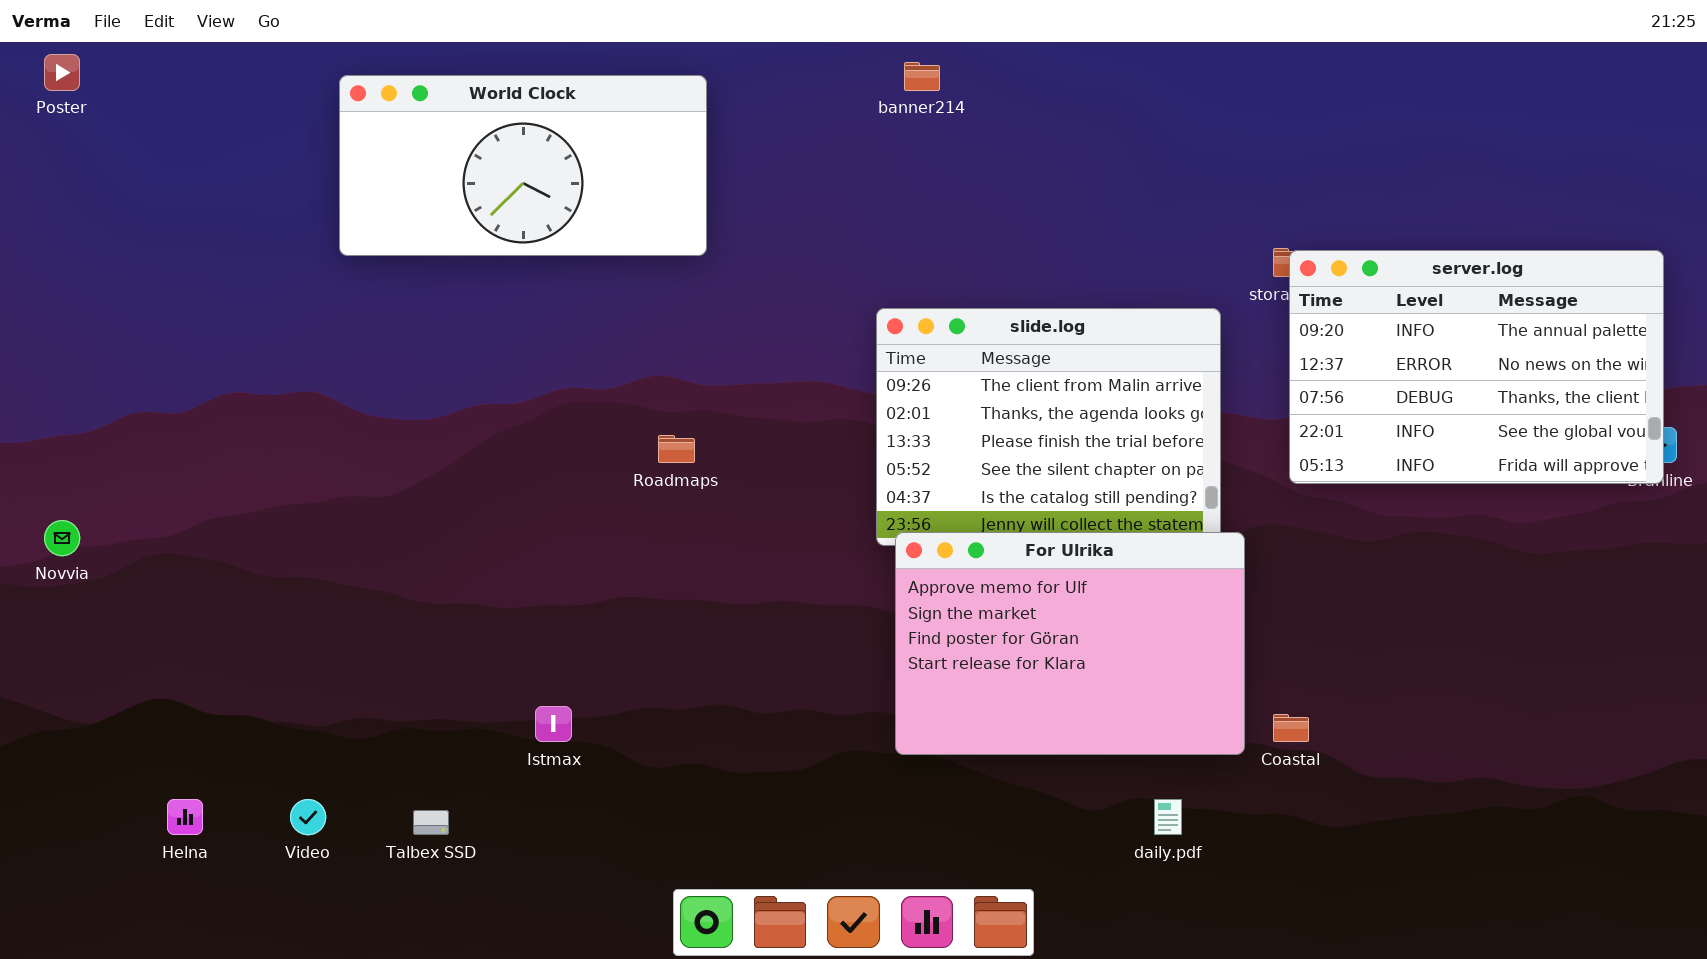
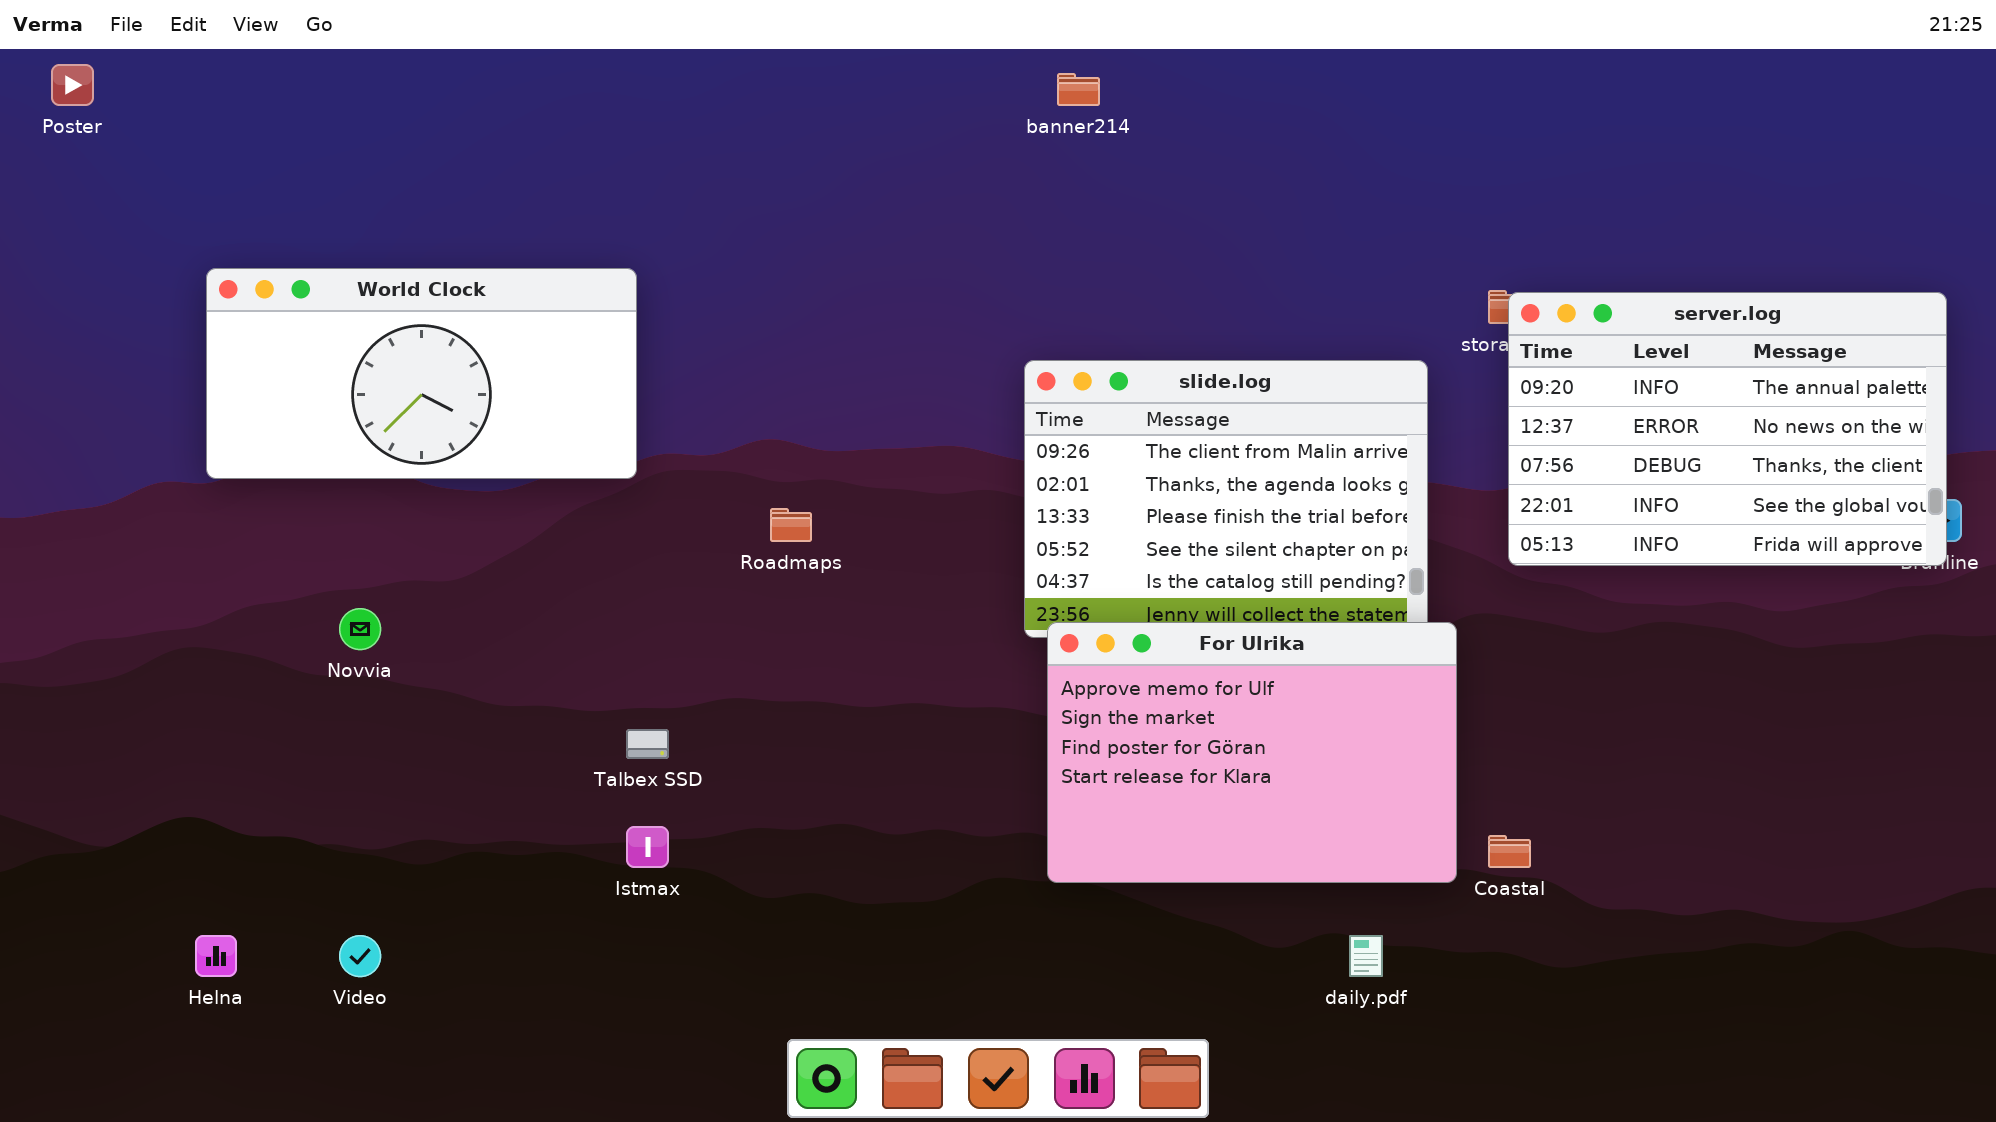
World Clock: [339,75,707,256] -> [206,268,637,479], moved
Novvia: [44,520,80,556] -> [339,608,381,650], moved
Talbex SSD: [413,810,449,835] -> [626,729,669,759], moved

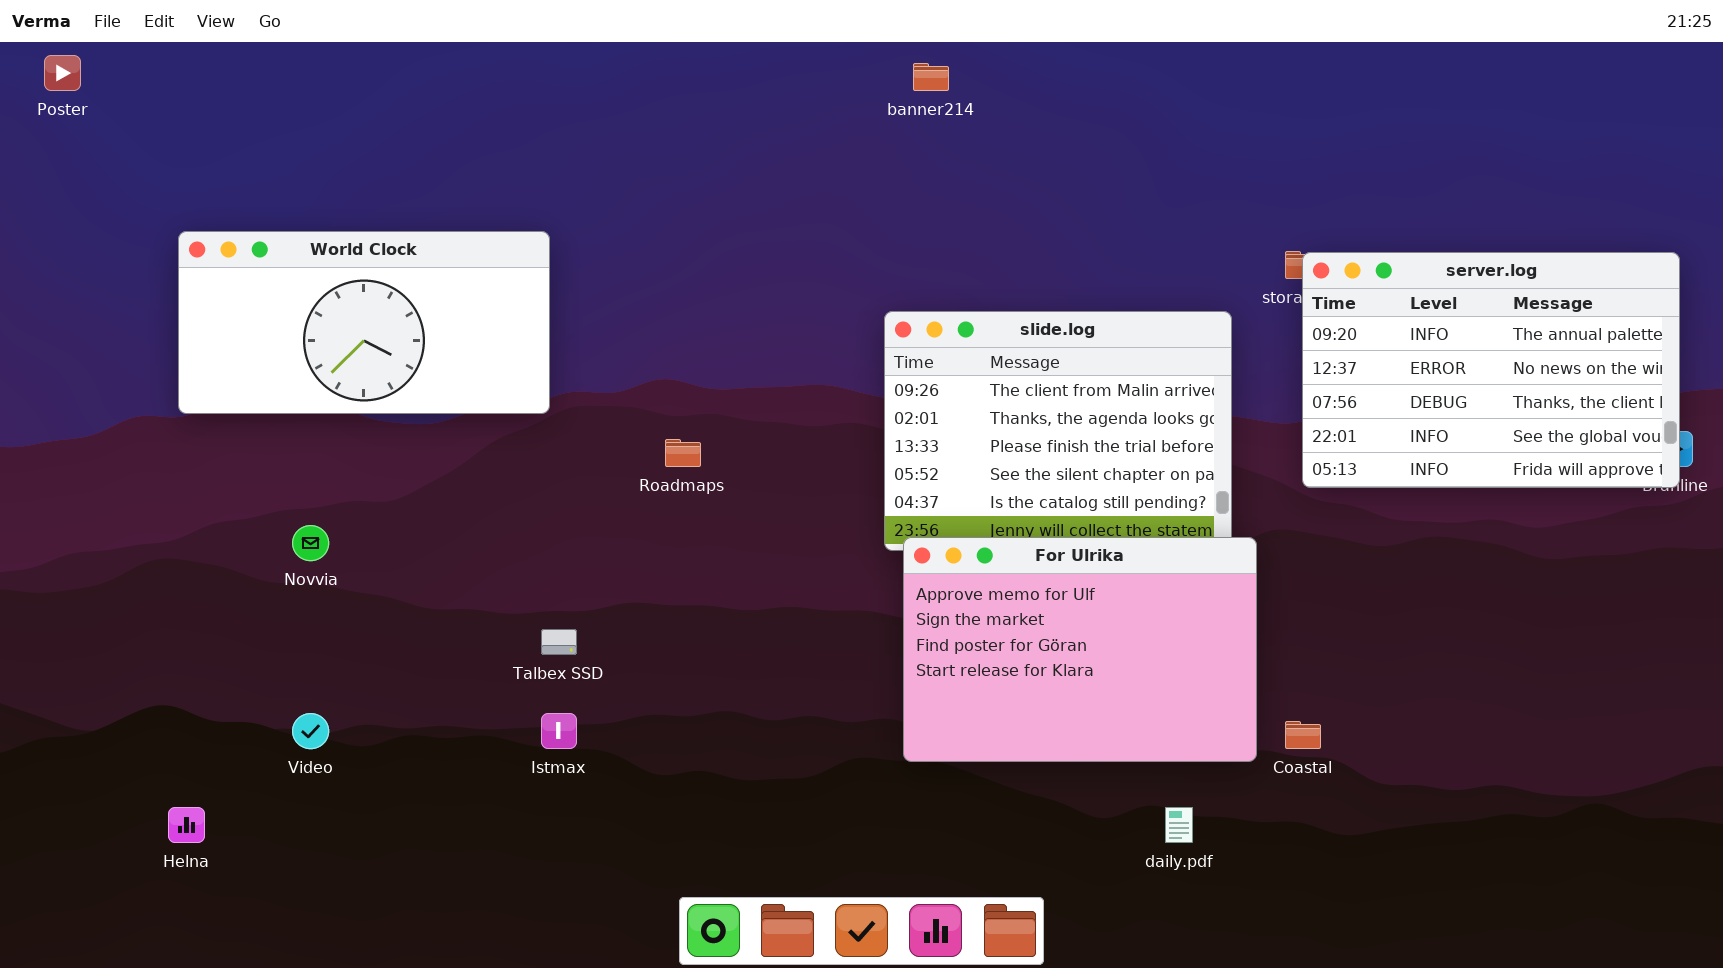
Video: [339,935,381,977] -> [292,713,329,749], moved

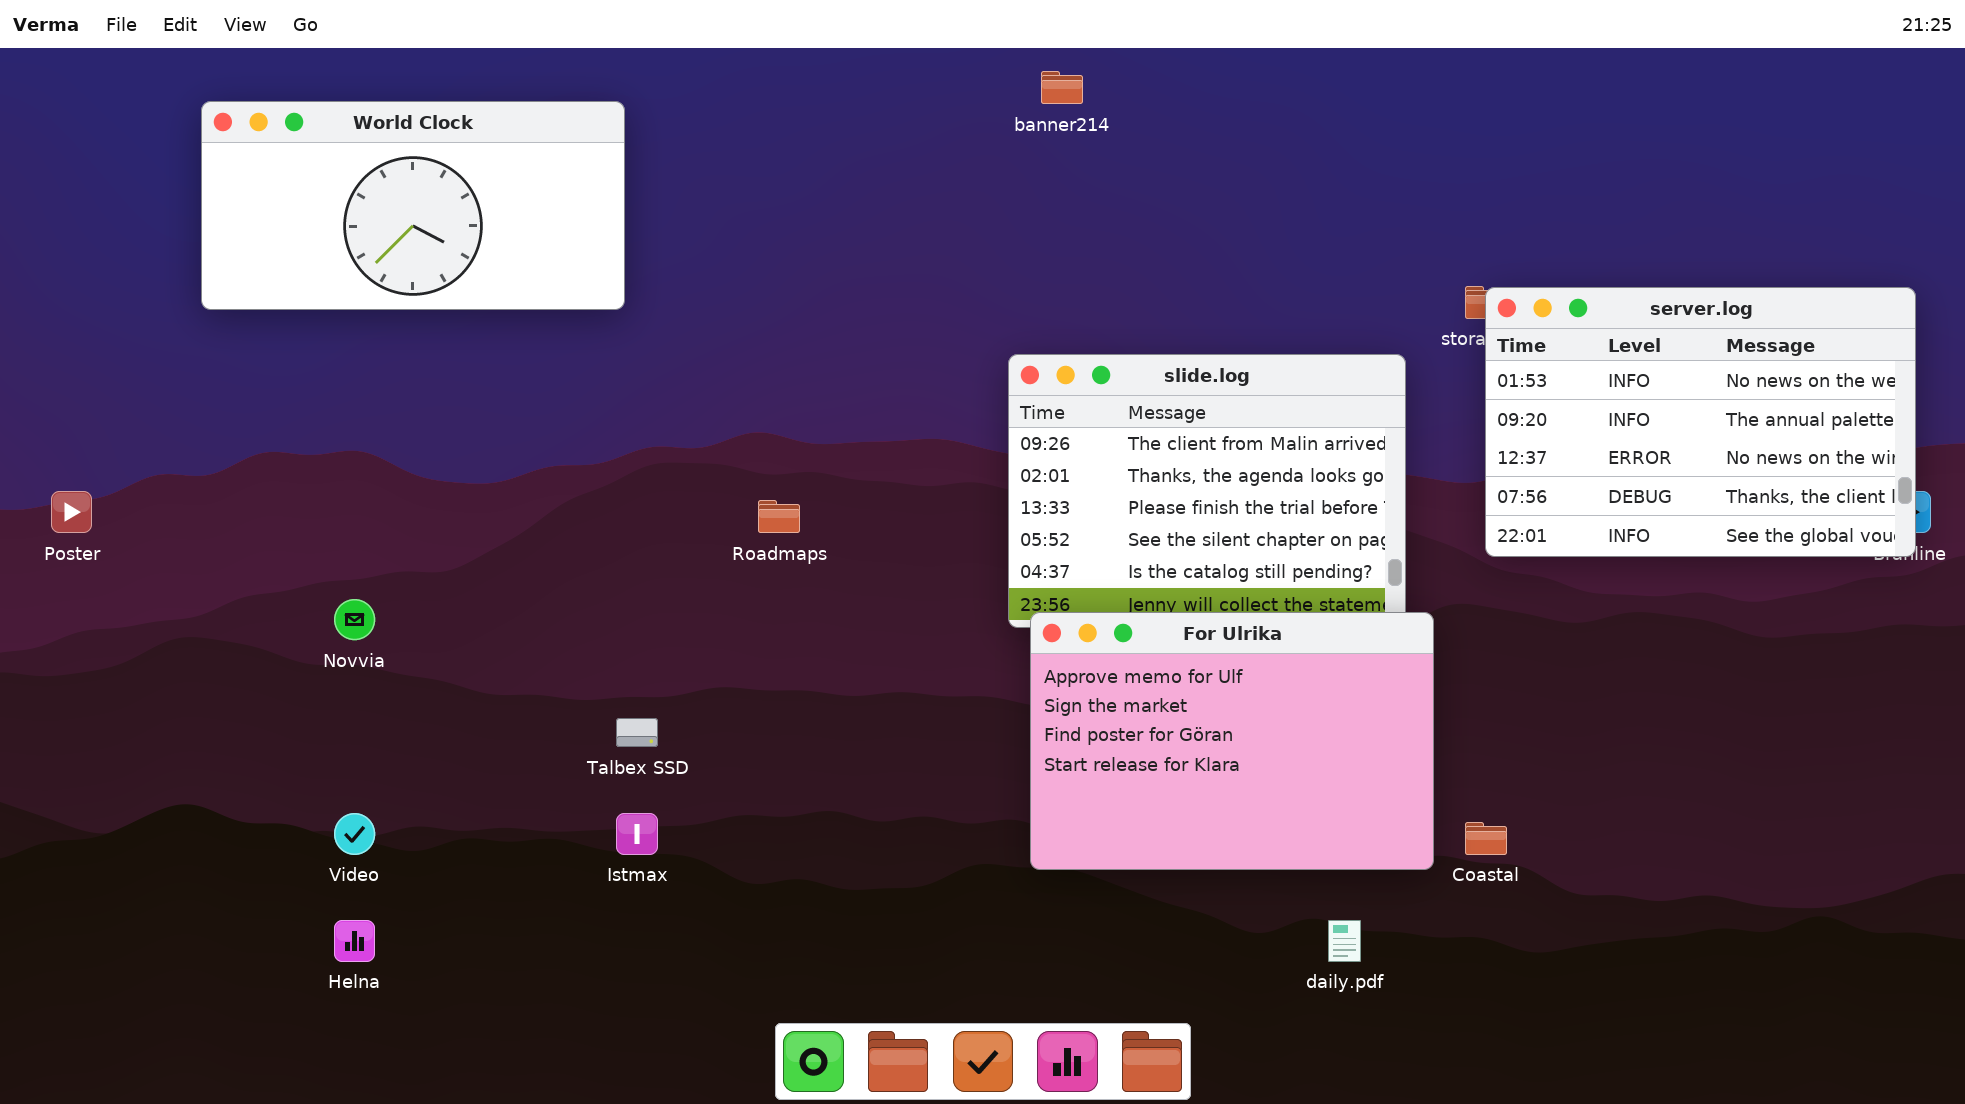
Poster: [44,55,81,91] -> [51,491,92,533], moved
World Clock: [178,231,550,414] -> [201,101,625,310], moved
server.log: [1302,252,1680,488] -> [1485,287,1916,557], scrolled up 1 row
Helna: [168,807,205,843] -> [334,920,375,962], moved

